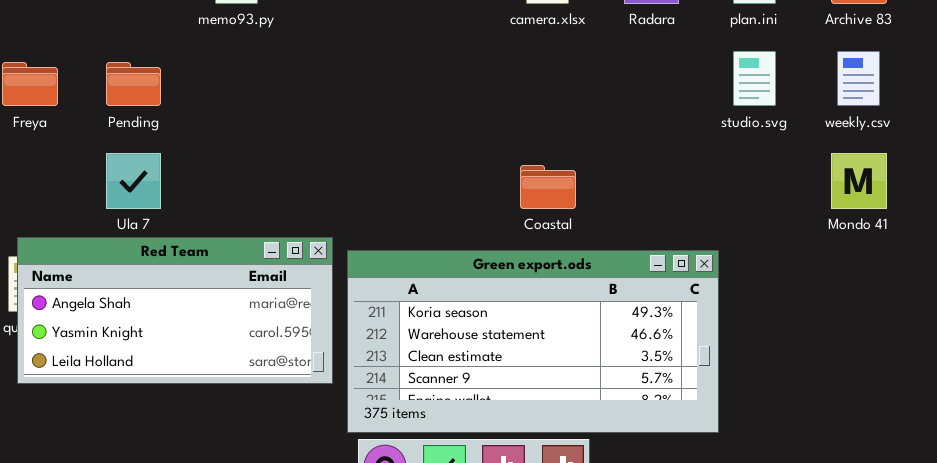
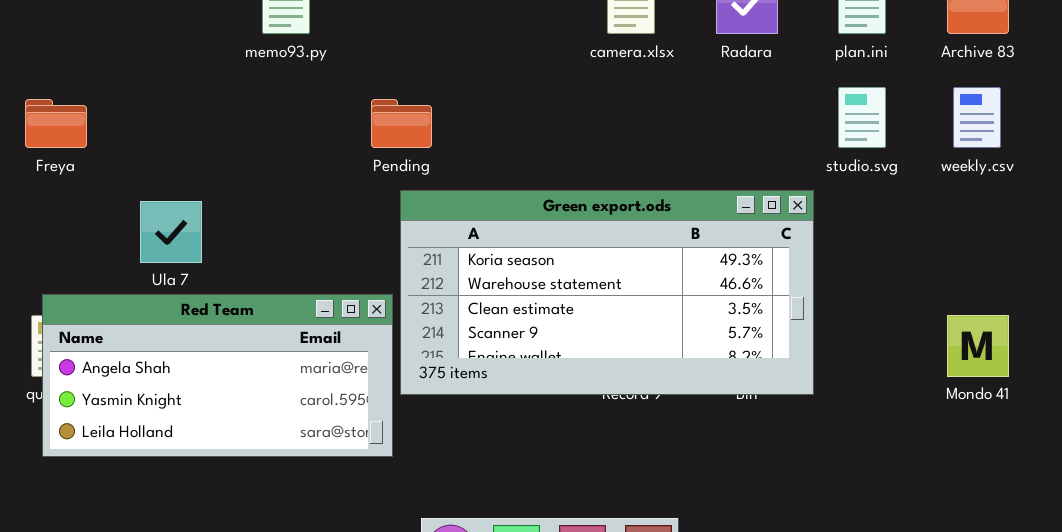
Pending: [106,62,161,106] -> [371,99,432,148], moved
Mondo 41: [831,153,887,209] -> [947,315,1009,377], moved
Green export.ods: [347,250,719,433] -> [400,190,814,395], moved

